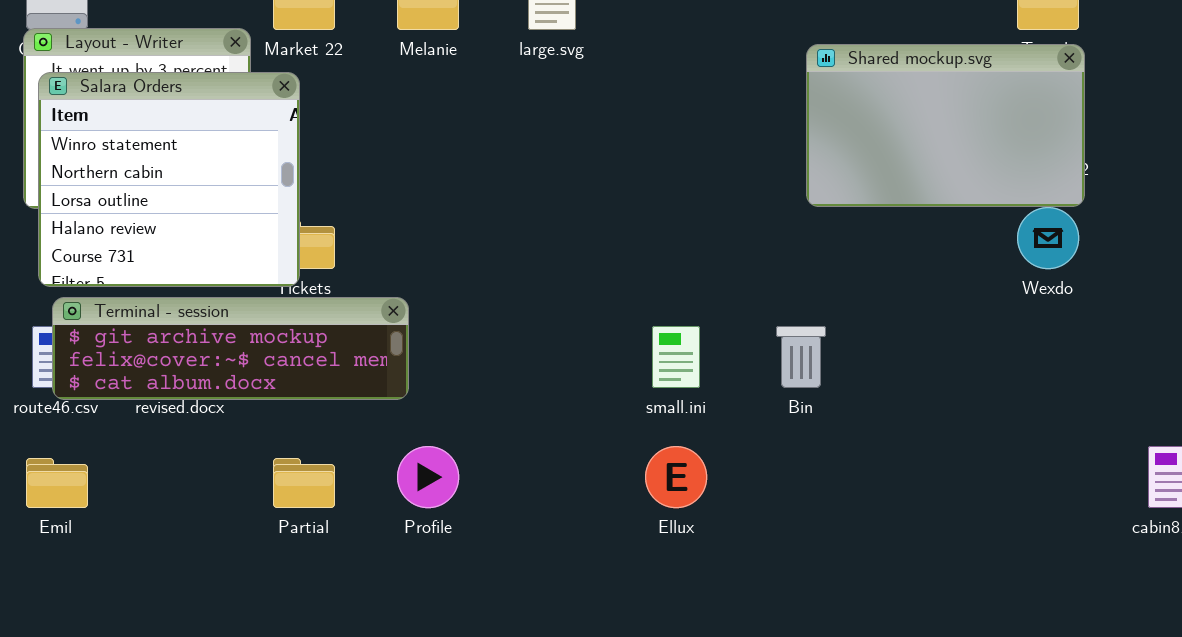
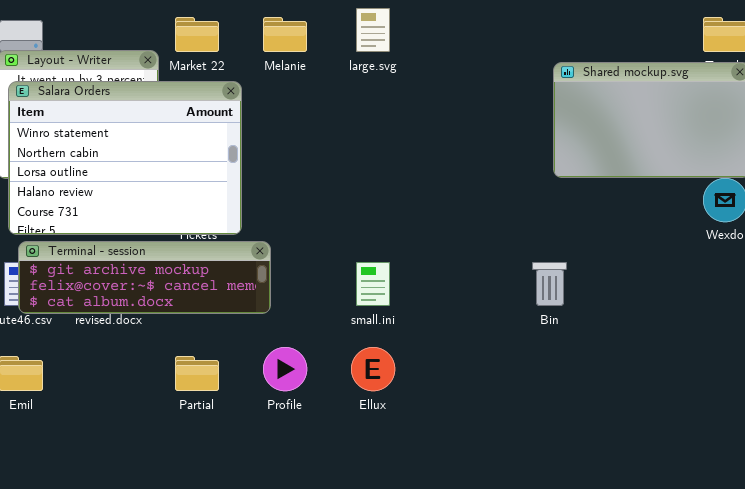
Salara Orders: [38,72,300,287] -> [8,81,242,235], resized
small.ini: [652,326,700,388] -> [356,262,390,306], moved
Ellux: [645,446,707,508] -> [351,347,395,391], moved

